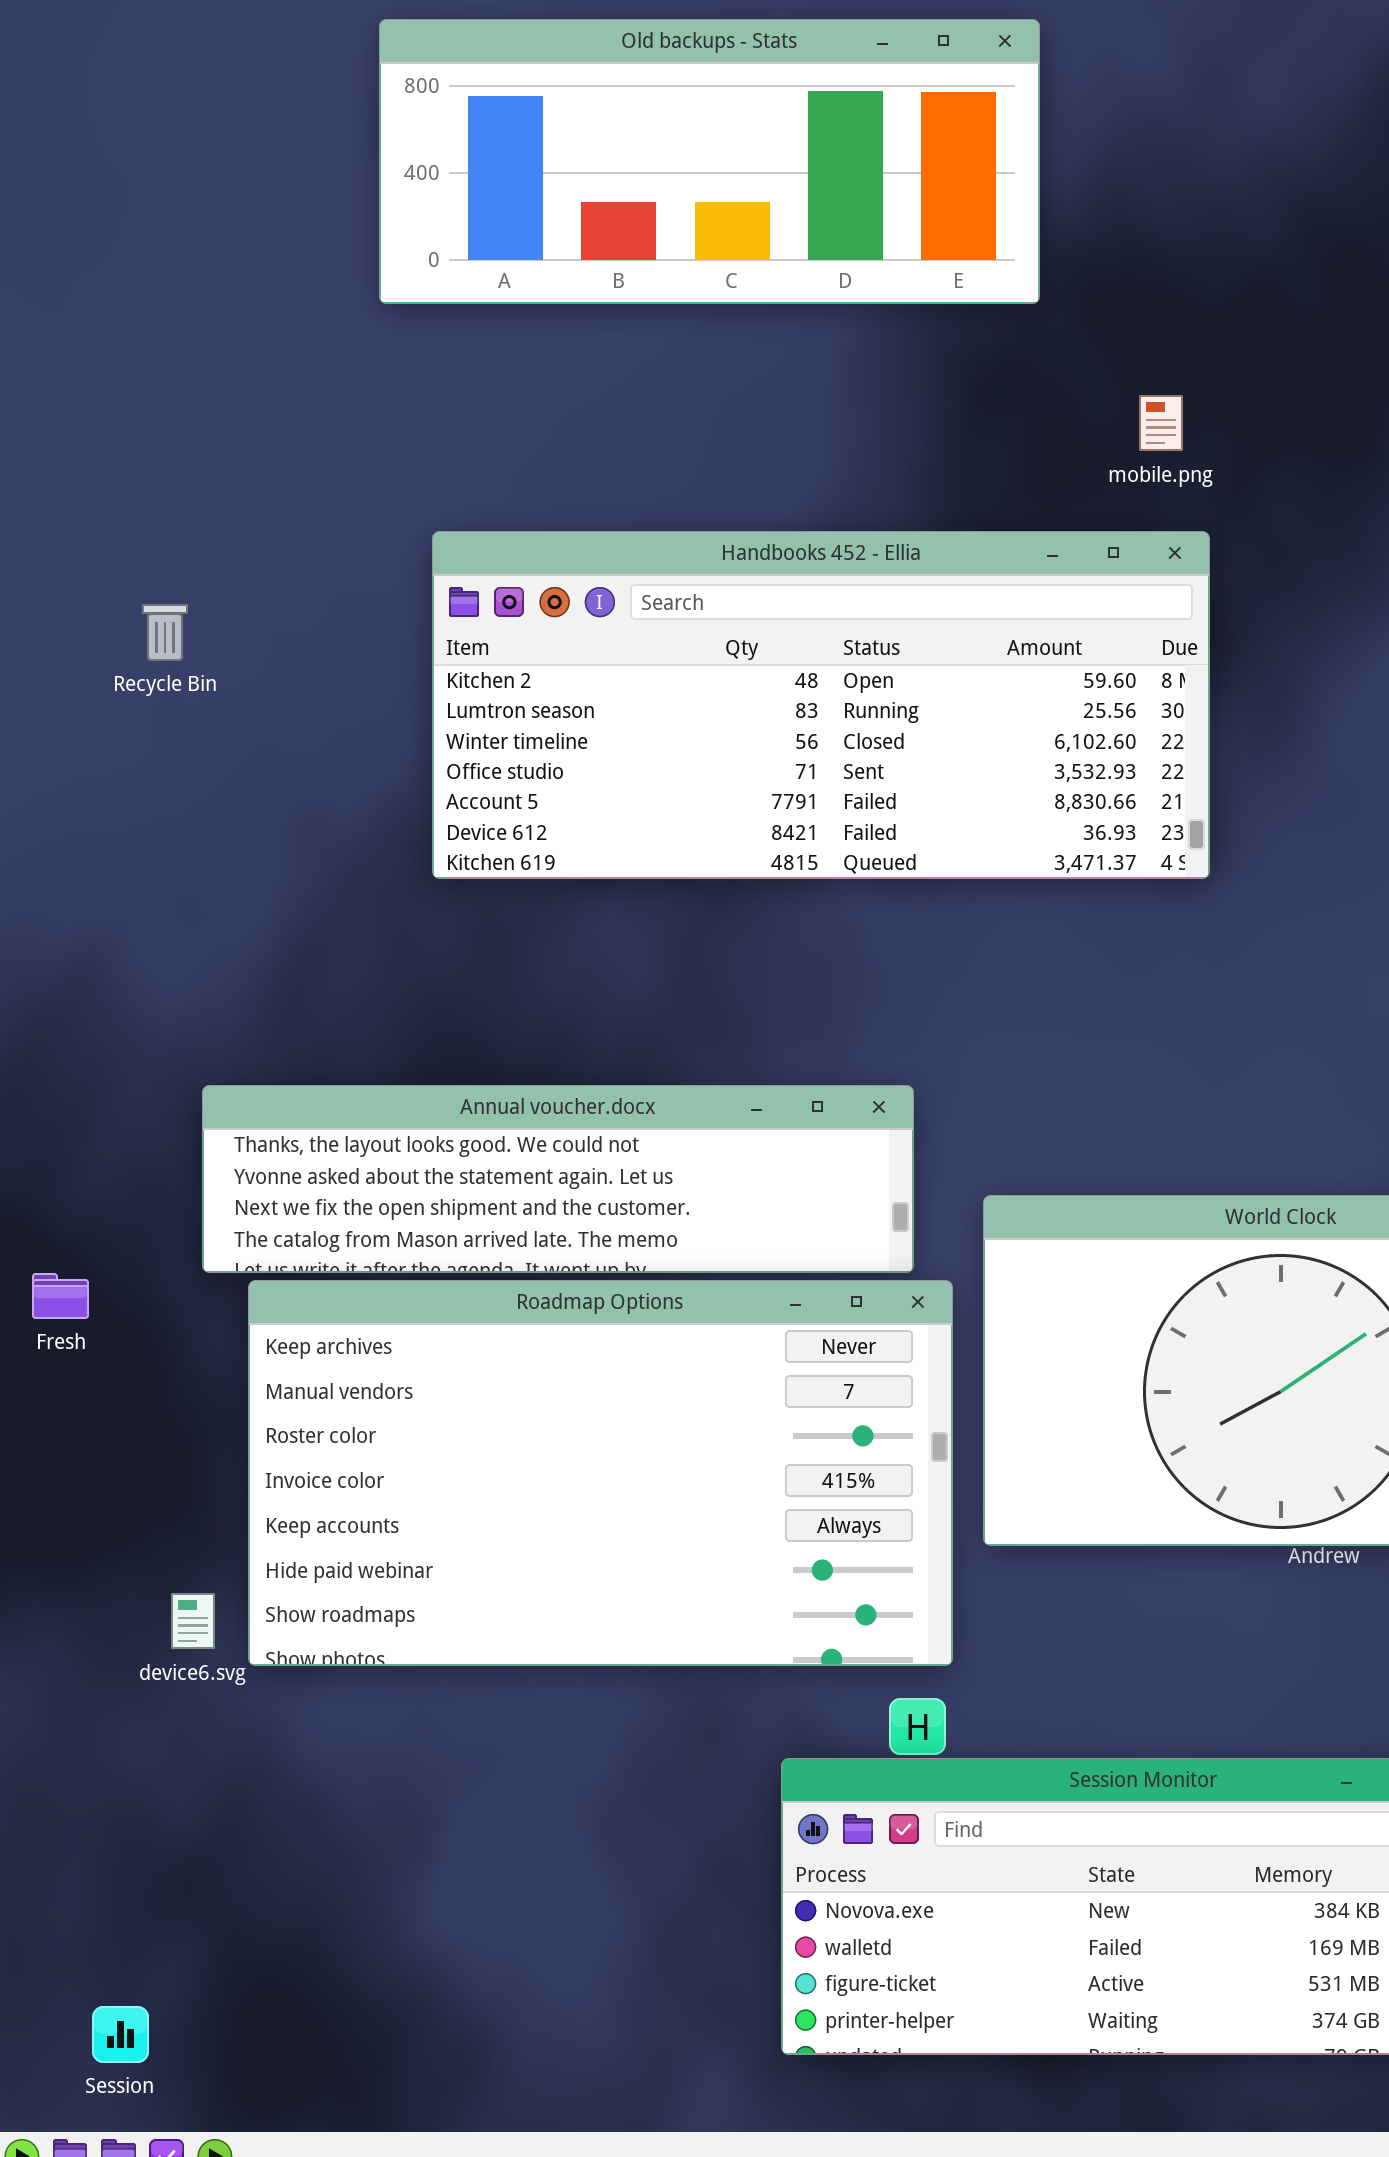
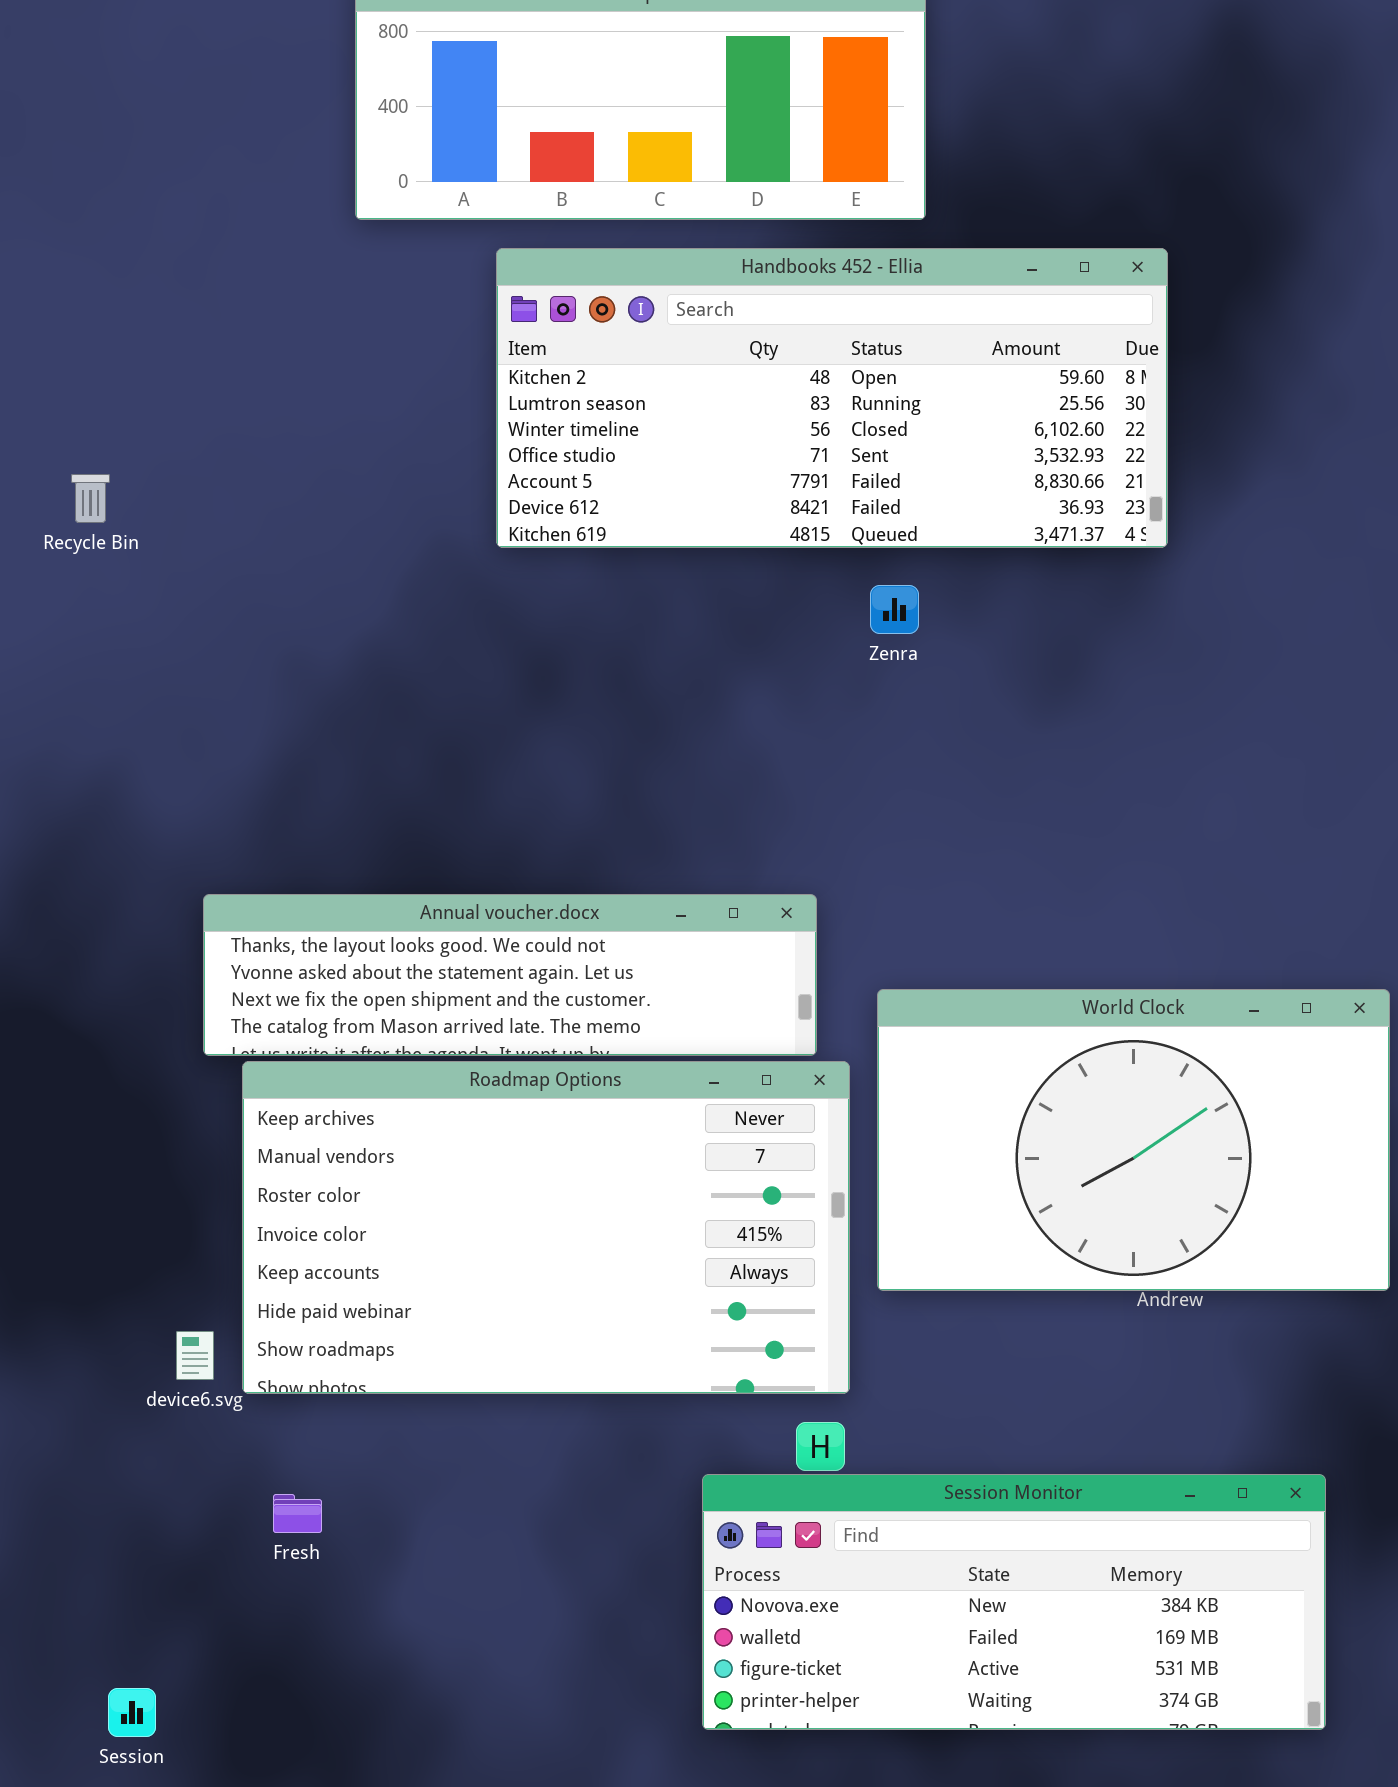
Handbooks 452 - Ellia: [432,531,1210,879] -> [496,248,1168,548], moved
Recycle Bin: [142,604,188,661] -> [71,474,110,523], moved
Fresh: [32,1273,89,1319] -> [273,1494,322,1533], moved

